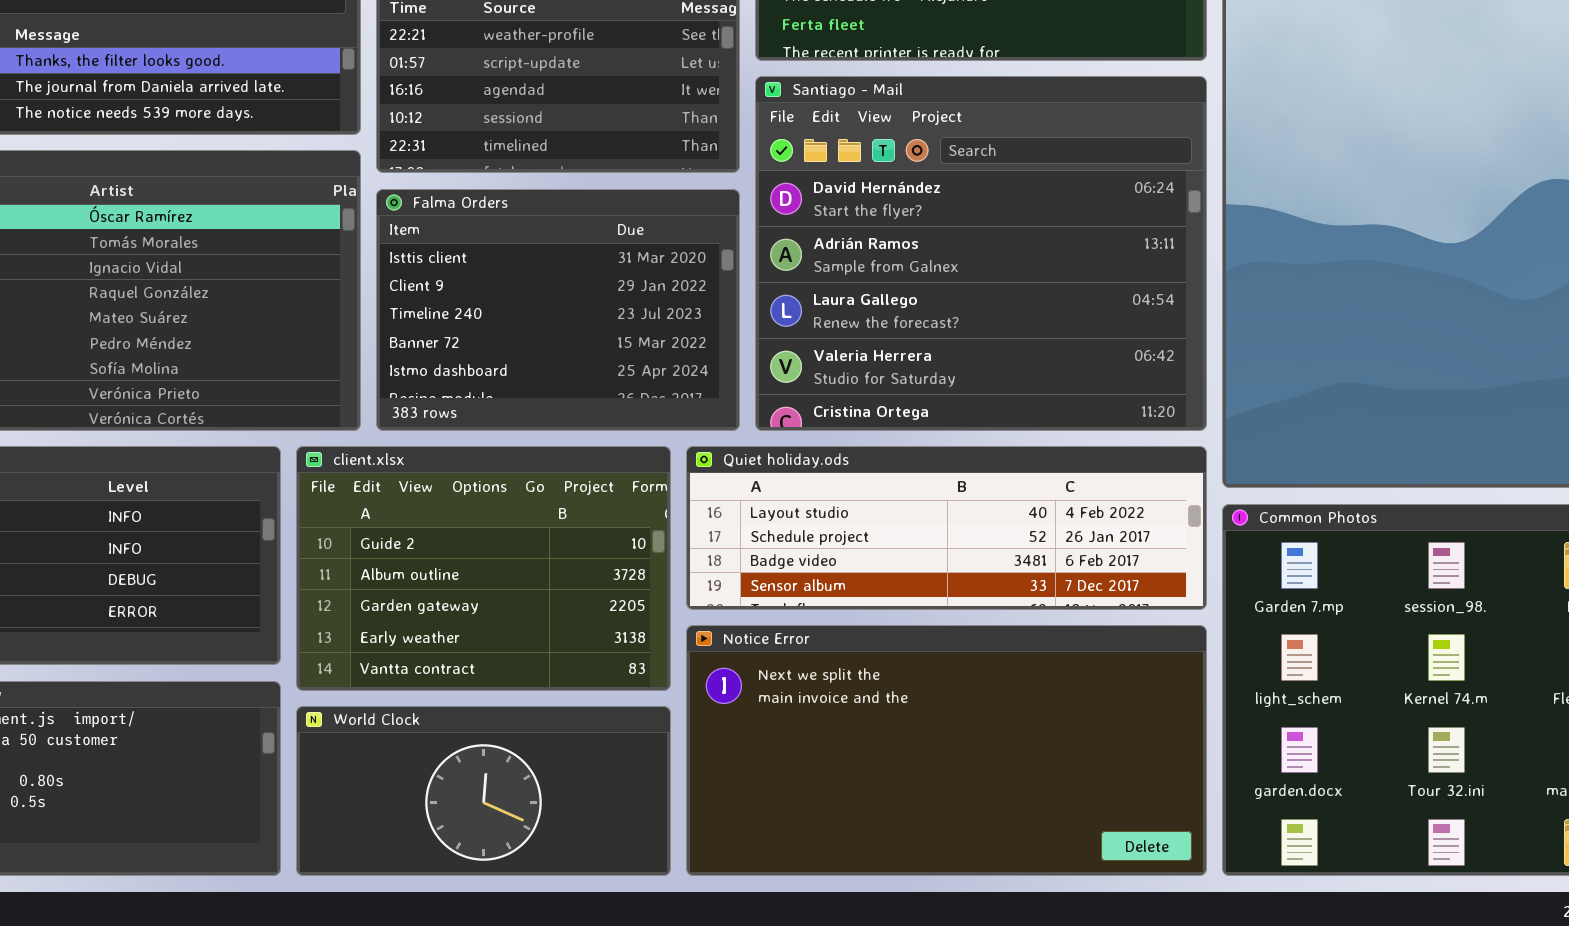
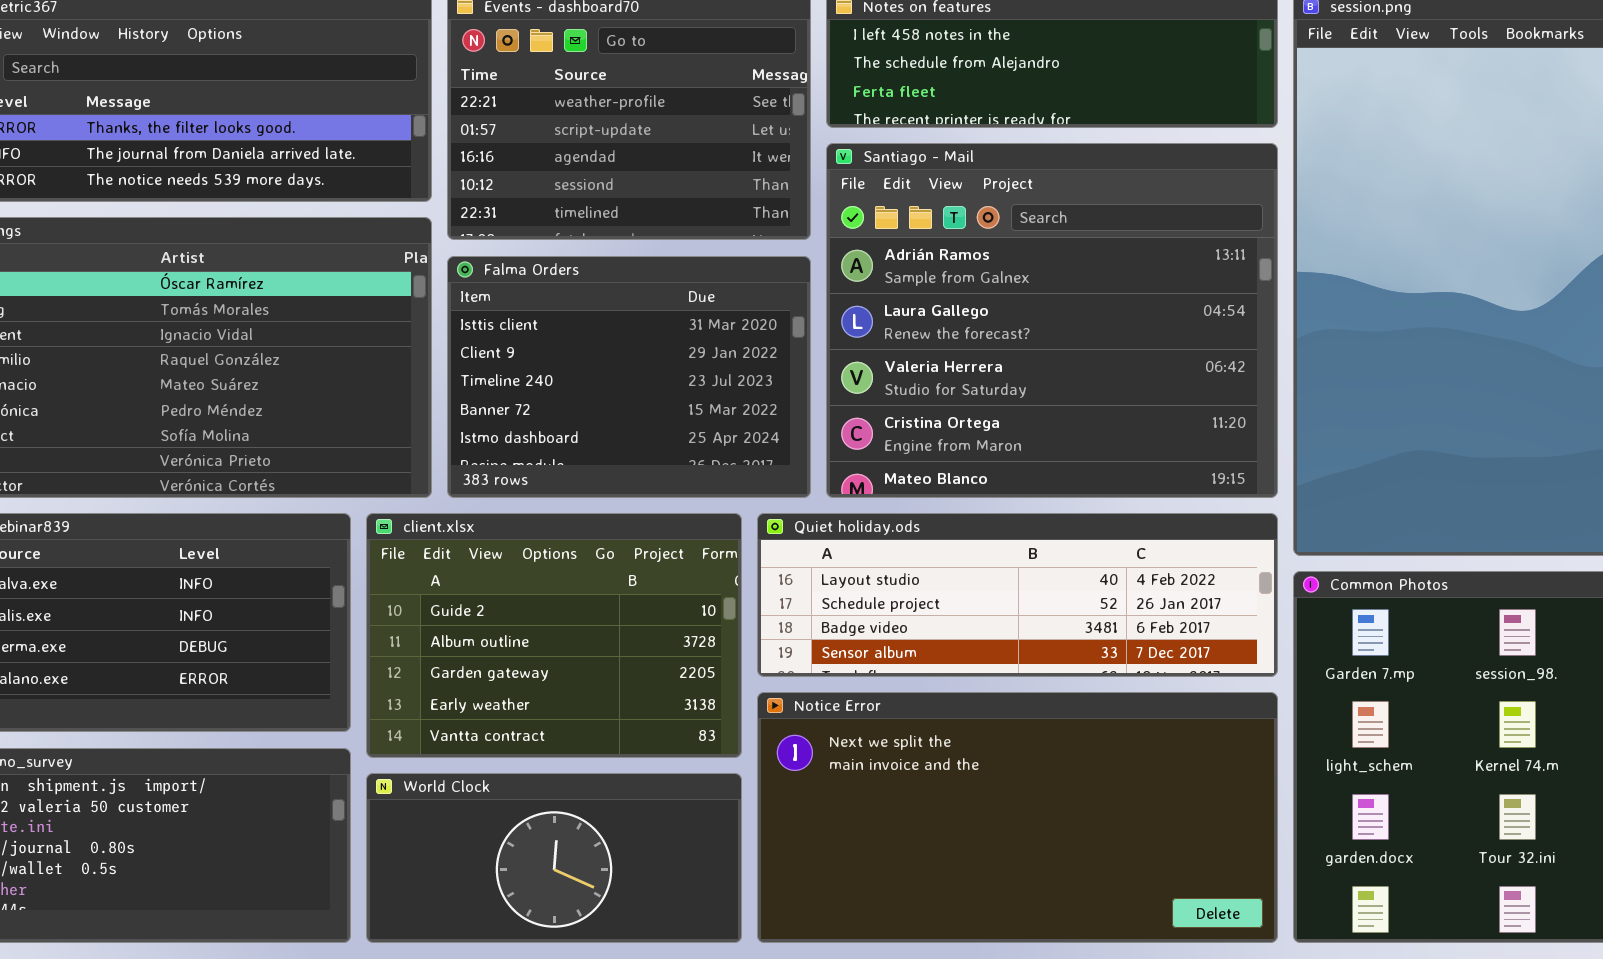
Santiago - Mail: [755,76,1207,431] -> [826,143,1278,498], scrolled down 1 row

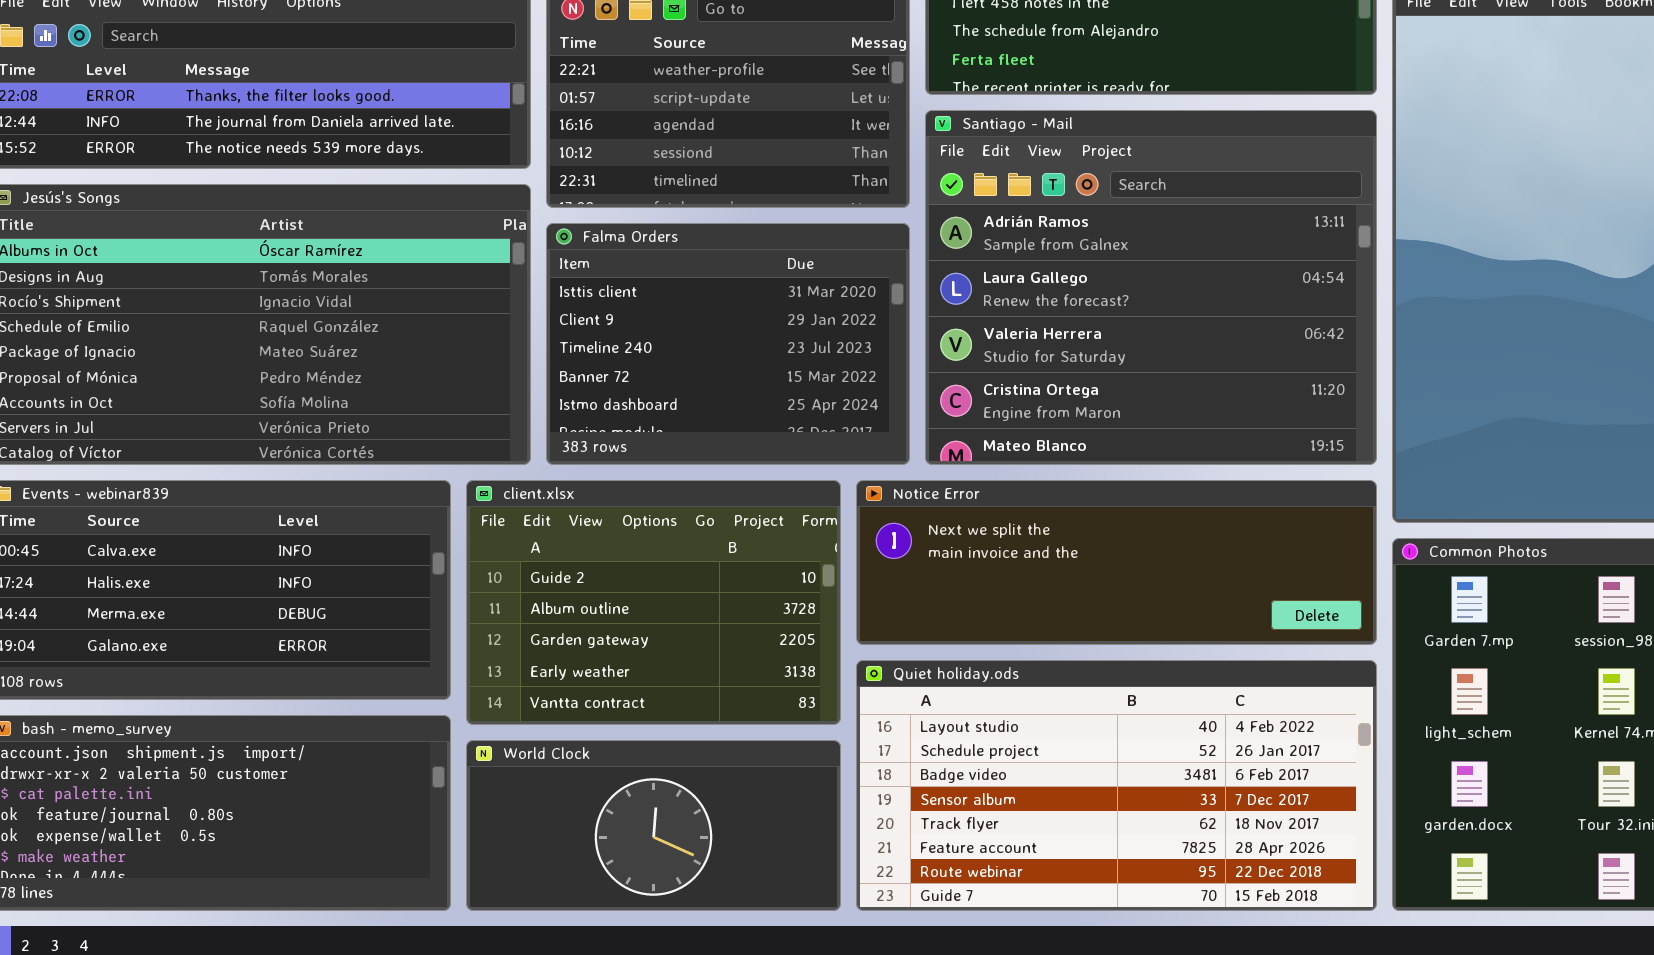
Quiet holiday.ods: [757,513,1278,677] -> [856,660,1377,911], moved, resized
Notice Error: [757,692,1278,943] -> [856,480,1377,645], moved, resized

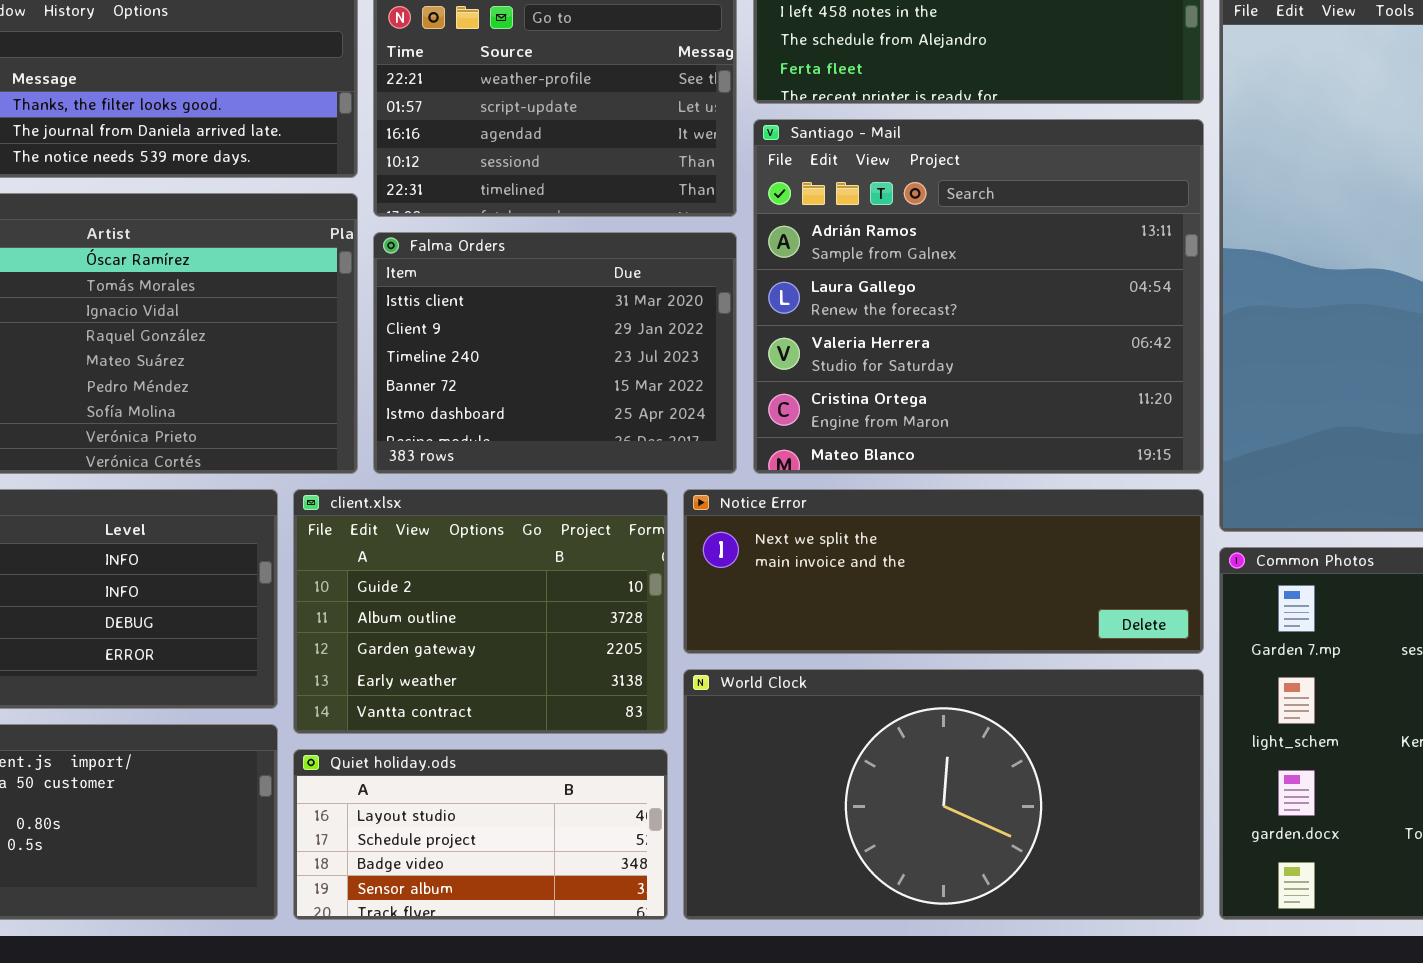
Quiet holiday.ods: [856,660,1377,911] -> [293,749,668,920], moved, resized
World Clock: [466,740,841,911] -> [683,669,1204,920], moved, resized

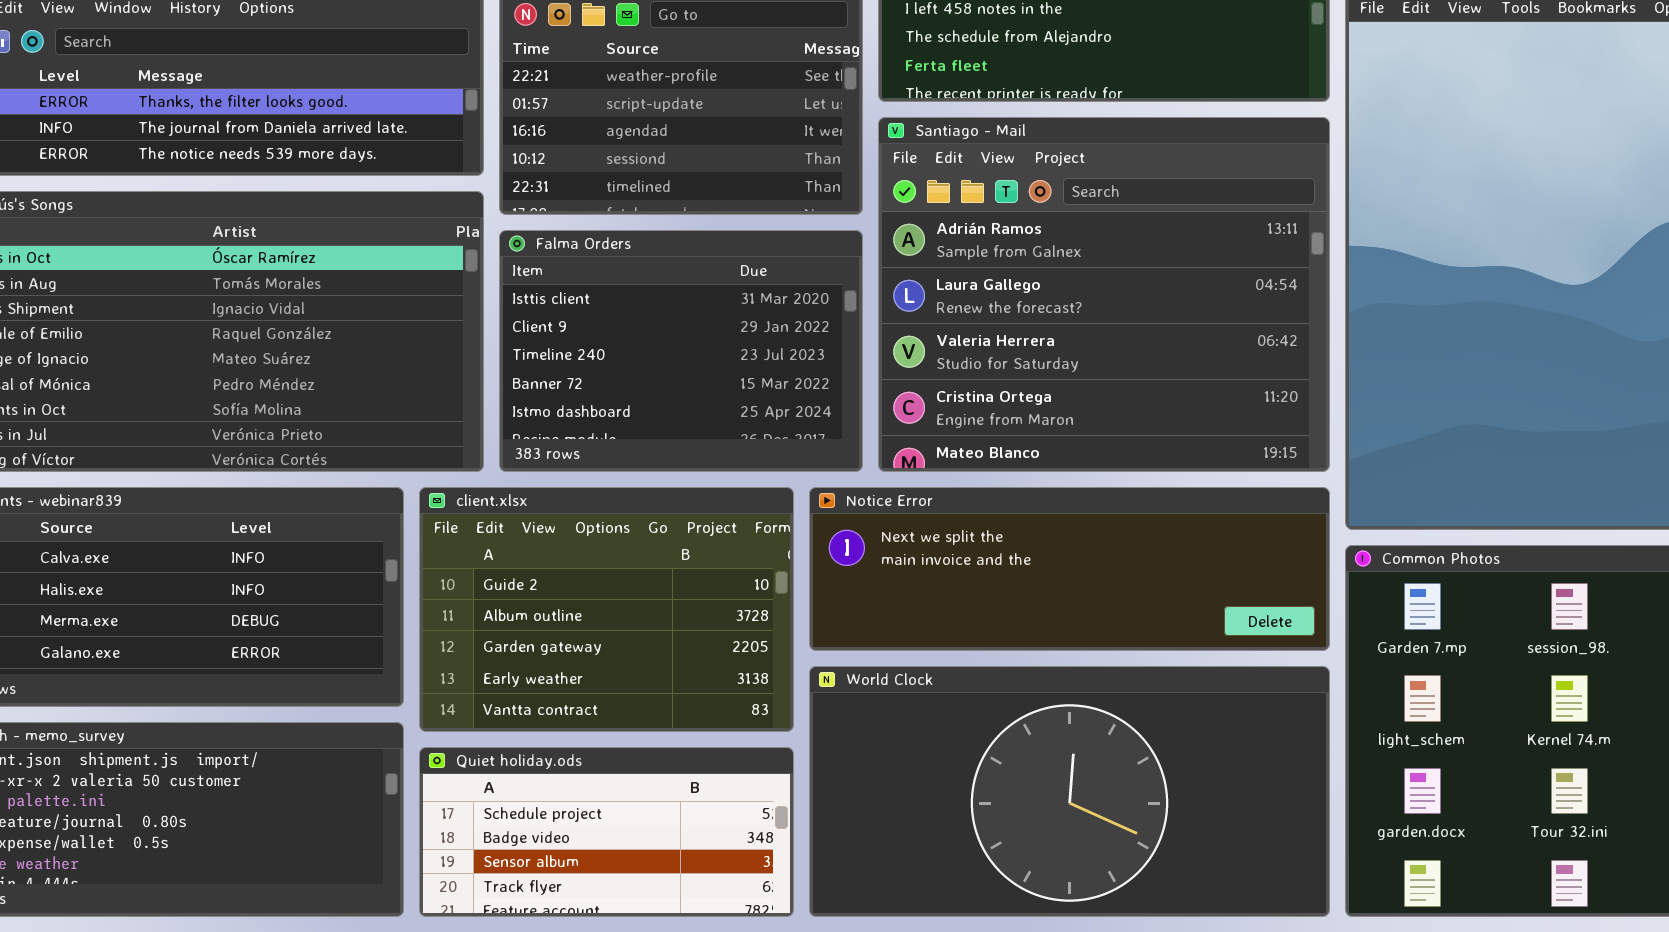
Quiet holiday.ods: [293,749,668,920] -> [419,747,794,917], scrolled down 1 row

